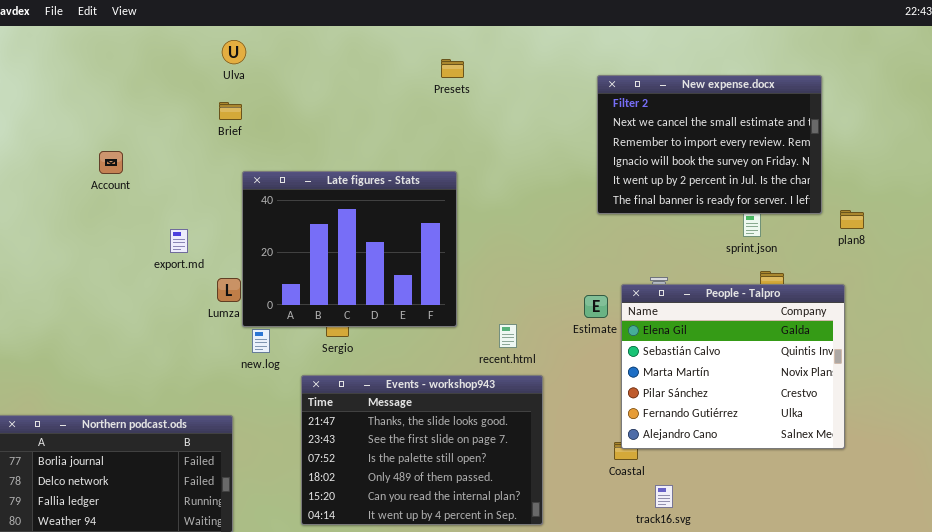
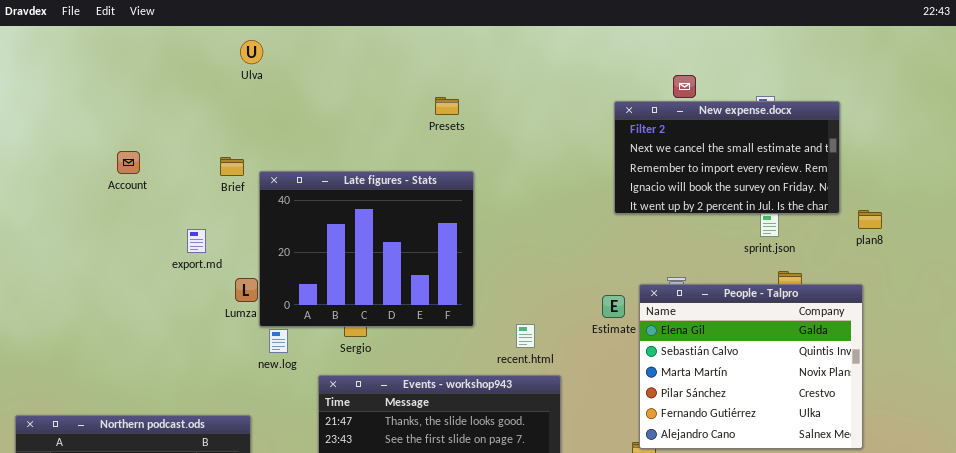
Presets: [441,59,464,78] -> [435,97,459,115], moved
New expense.docx: [597,75,822,214] -> [614,101,840,214], resized
Brief: [219,102,242,120] -> [220,157,244,176], moved

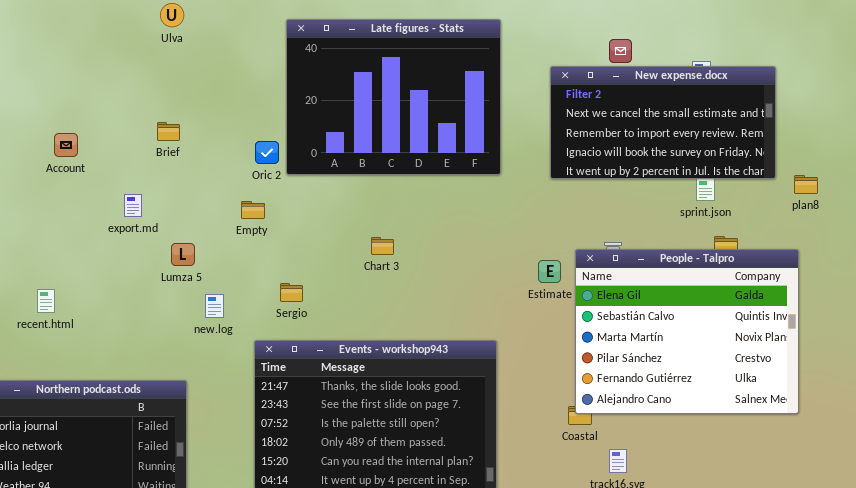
Ulva: [240,40,263,64] -> [160,3,184,27], moved
Account: [117,151,140,174] -> [54,133,78,157], moved
Late figures - Stats: [259,171,474,327] -> [286,19,501,175], moved
recent.html: [516,324,535,348] -> [37,289,55,313], moved

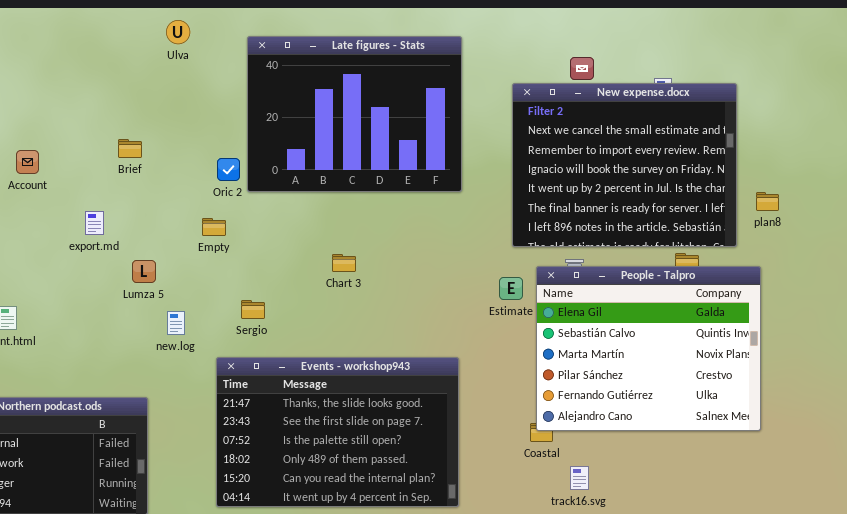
Ulva: [160,3,184,27] -> [166,20,190,44], moved
New expense.docx: [550,66,776,179] -> [512,83,737,247], resized

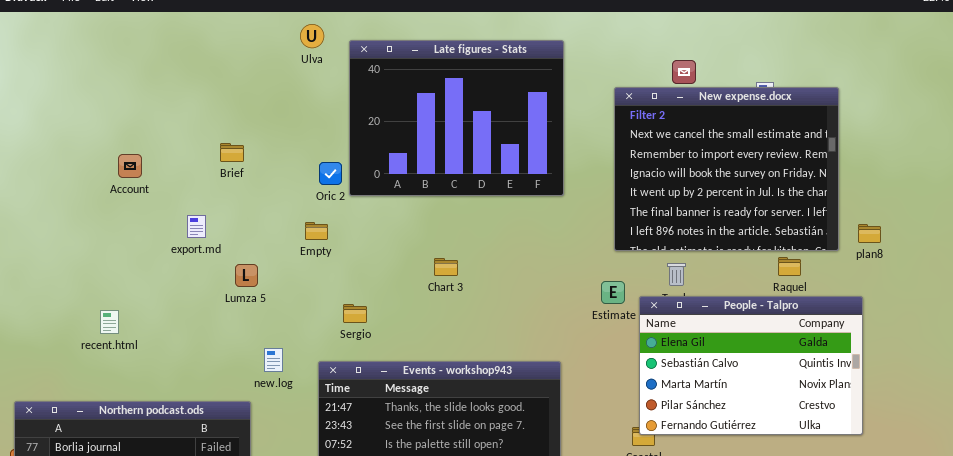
Ulva: [166,20,190,44] -> [300,24,324,48], moved
plan8: [756,192,779,211] -> [858,224,881,243], moved
People - Talpro: [536,266,761,431] -> [639,296,863,435], resized
new.log: [167,311,185,335] -> [264,348,283,372], moved

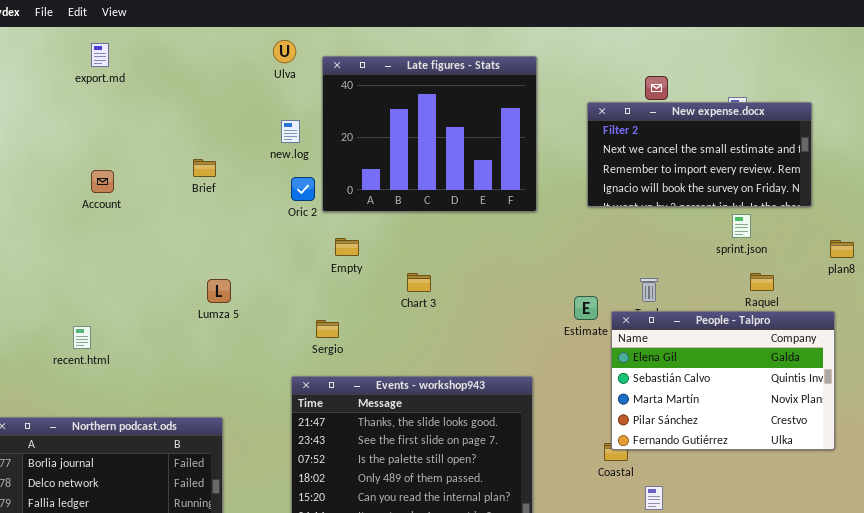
New expense.docx: [614,87,839,251] -> [587,102,812,207], resized
export.md: [187,215,206,238] -> [91,43,109,67], moved
Empty: [305,222,328,240] -> [335,238,359,256], moved
new.log: [264,348,283,372] -> [281,120,300,143], moved

